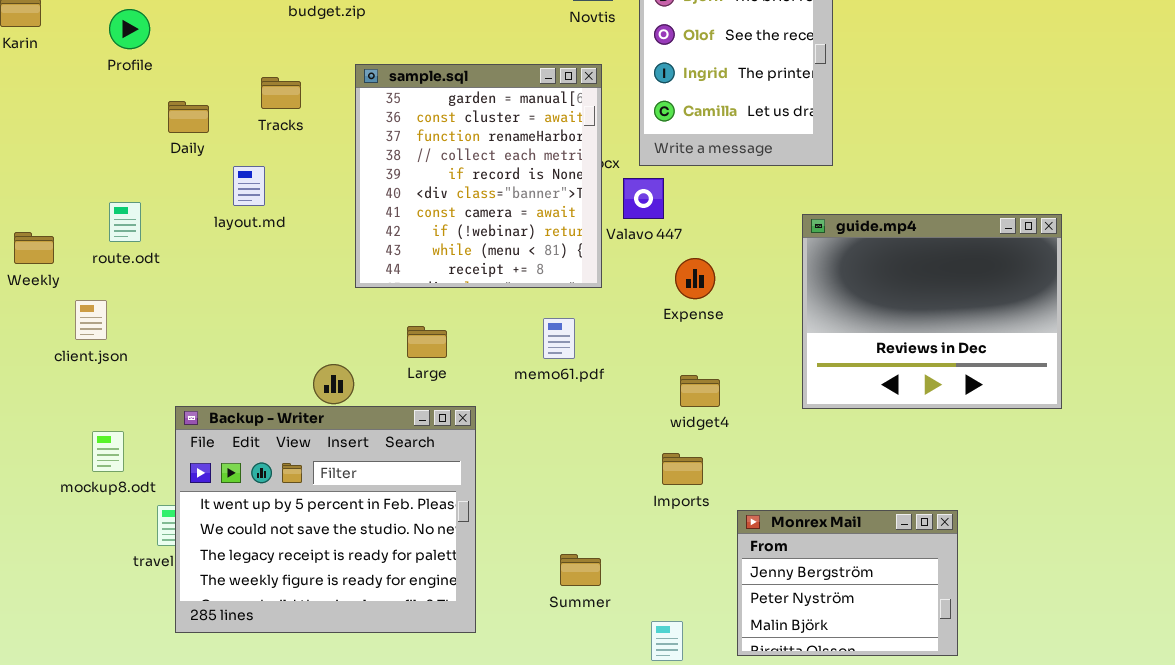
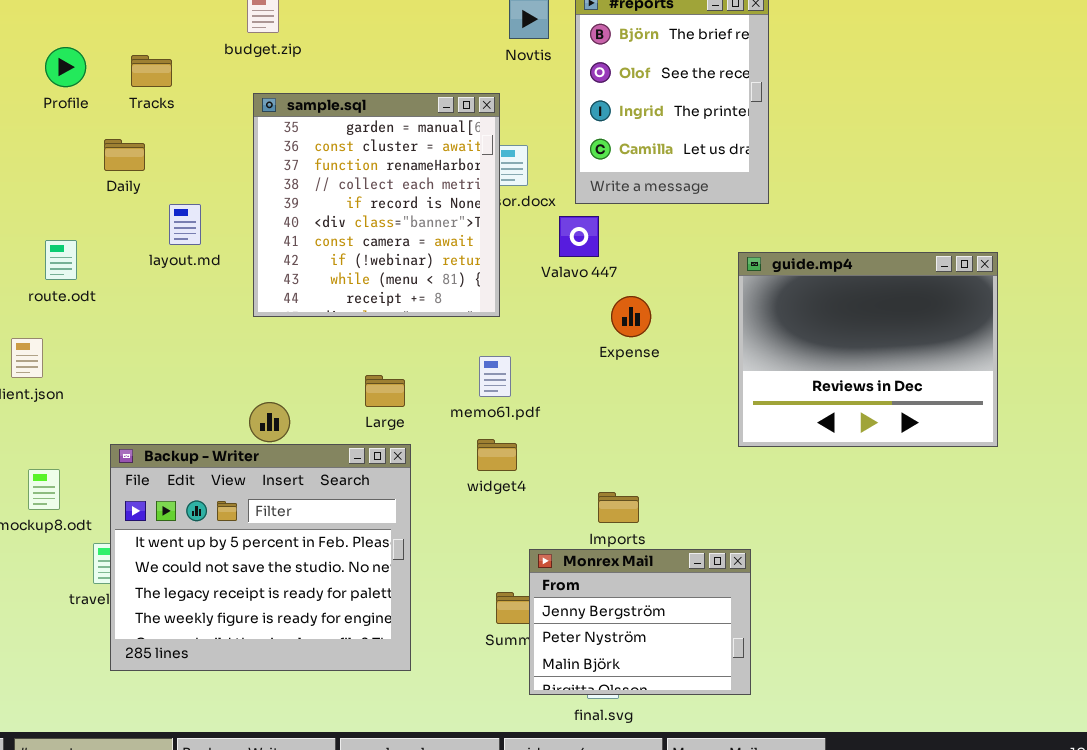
sample.sql: [355,64,602,288] -> [253,93,500,317], moved
Tracks: [261,77,301,109] -> [131,55,172,87], moved
Large: [407,326,447,358] -> [365,375,405,407], moved
widget4: [680,375,720,407] -> [477,439,517,471], moved
Monrex Mail: [737,510,958,656] -> [529,549,751,695], moved

